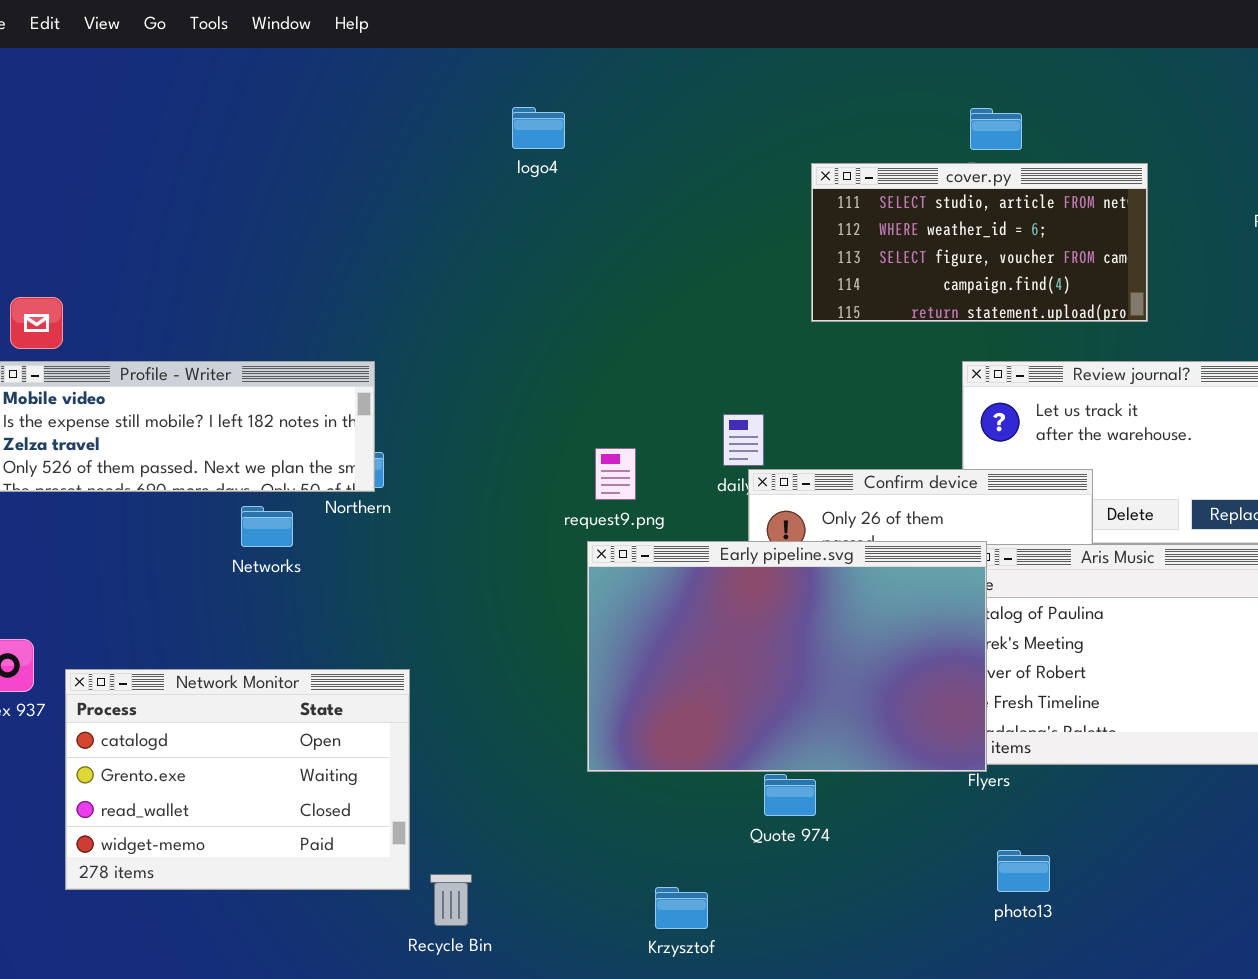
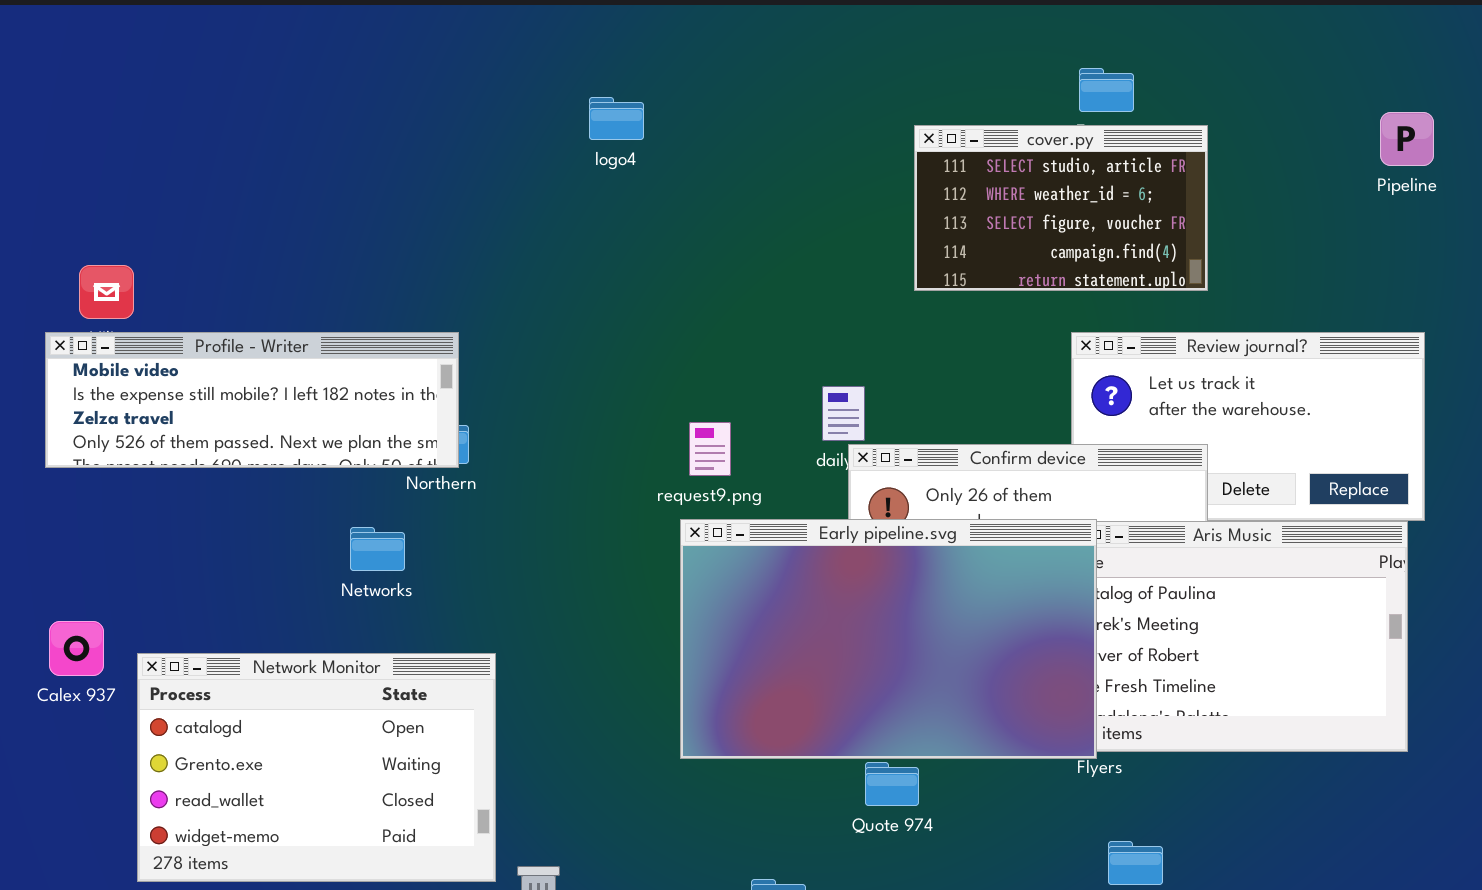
logo4: [512,107,565,149] -> [589,97,644,140], moved
cover.py: [811,163,1148,322] -> [914,125,1208,291], resized
Networks: [241,506,293,547] -> [350,527,405,571], moved

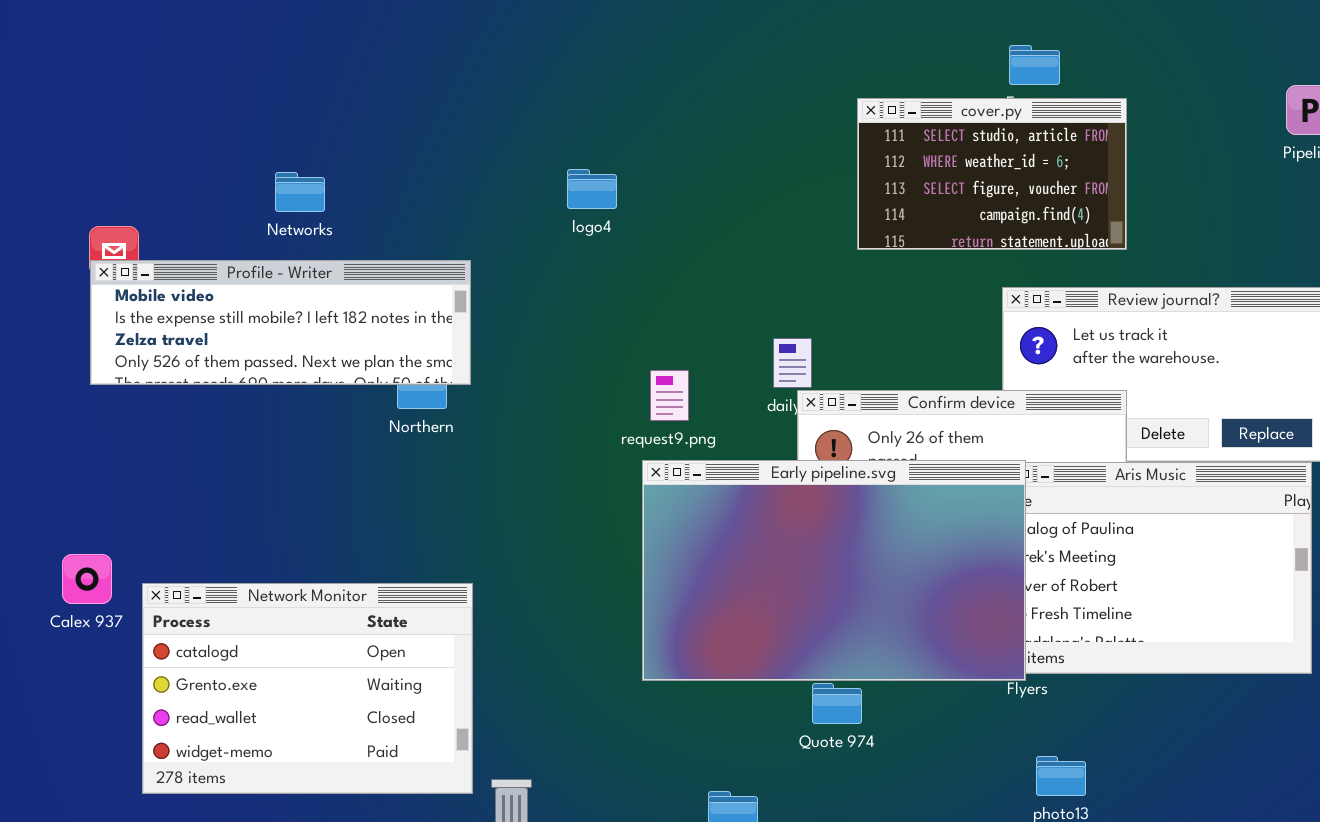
logo4: [589,97,644,140] -> [567,169,617,209], moved
Profile - Writer: [45,332,459,468] -> [90,260,471,385], moved
Networks: [350,527,405,571] -> [275,172,325,212], moved

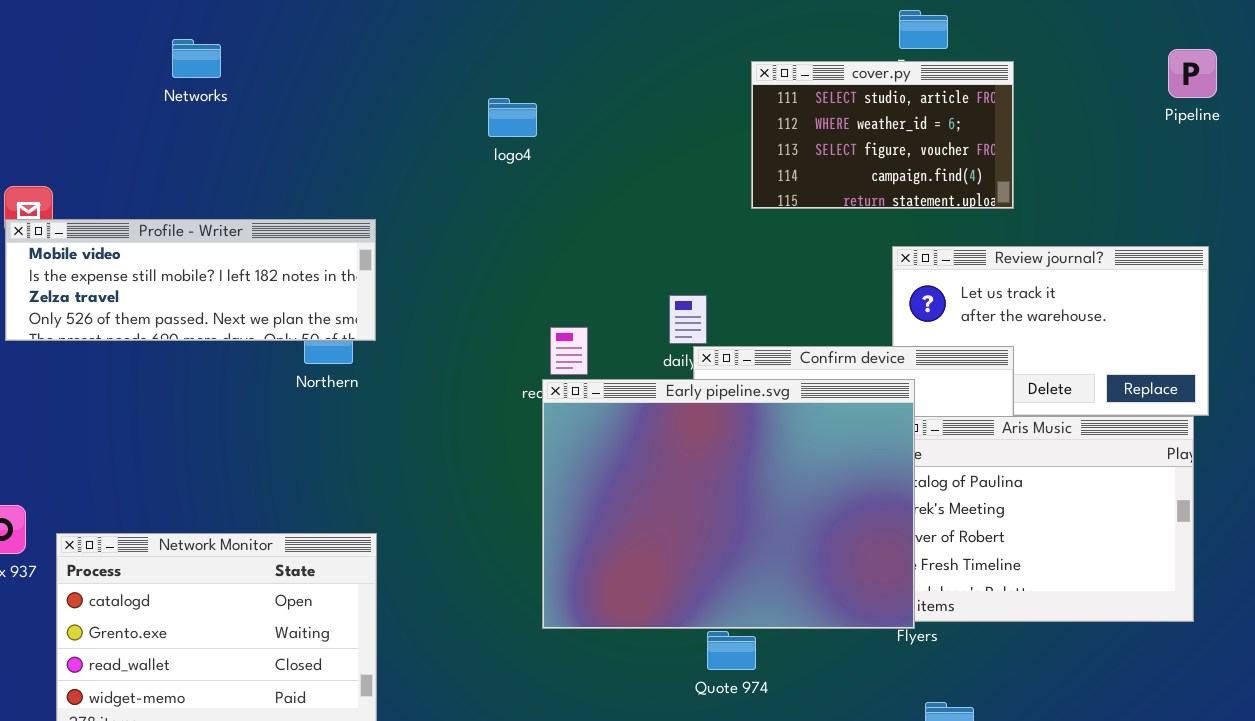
logo4: [567,169,617,209] -> [488,98,537,137], moved
Networks: [275,172,325,212] -> [172,39,221,78], moved
Early pipeline.svg: [642,460,1026,681] -> [542,379,915,629], resized

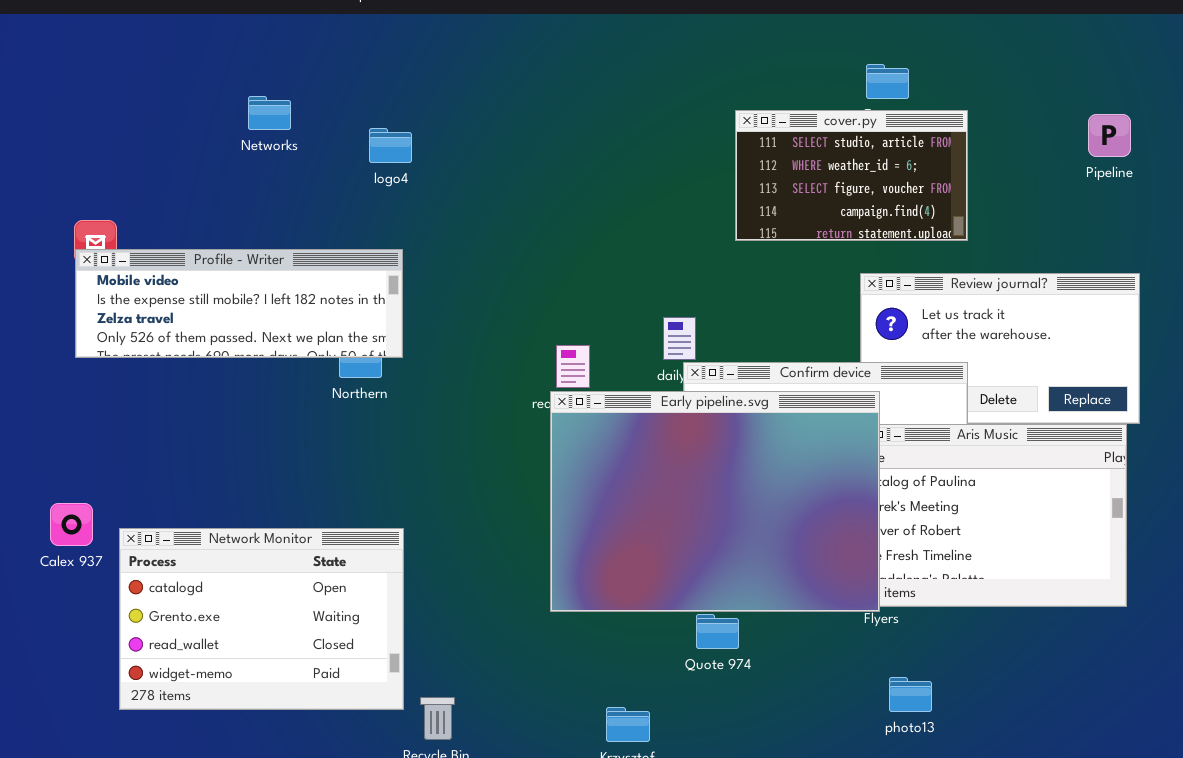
Networks: [172,39,221,78] -> [248,96,291,130], moved
Pipeline: [1168,49,1217,98] -> [1088,114,1131,157], moved
logo4: [488,98,537,137] -> [369,128,412,163], moved

